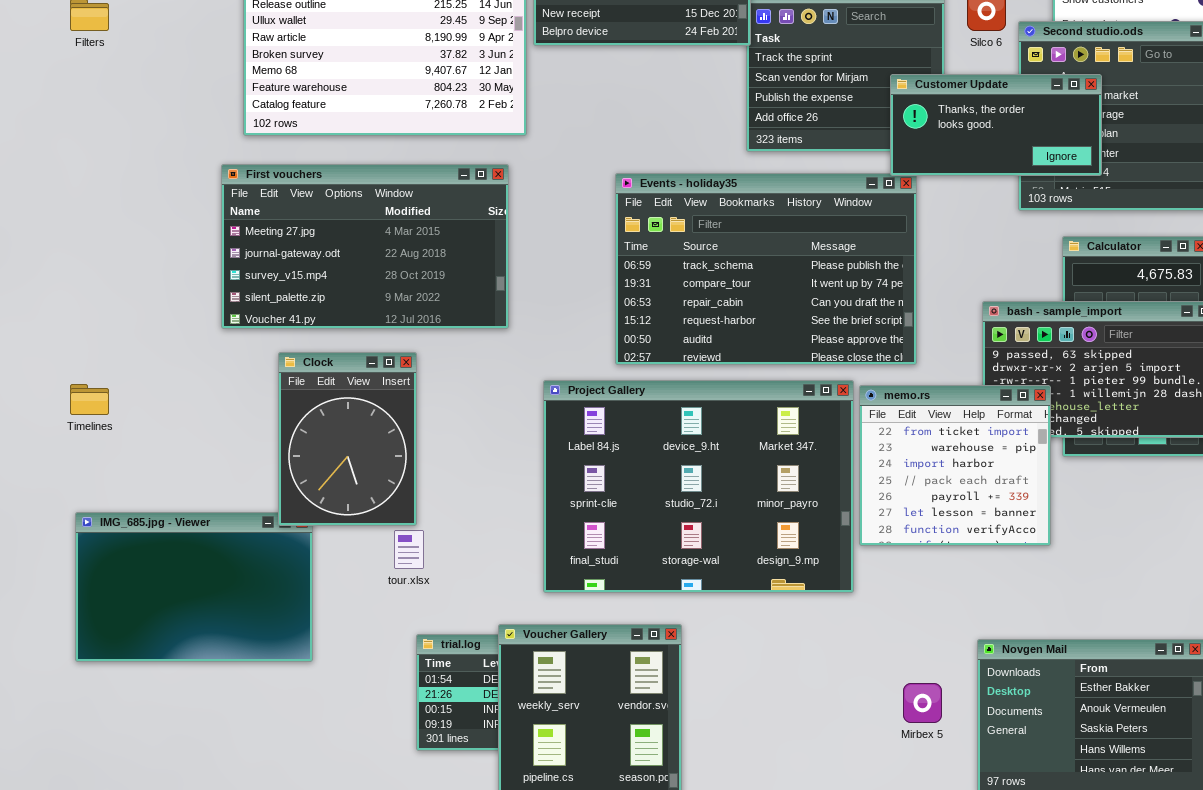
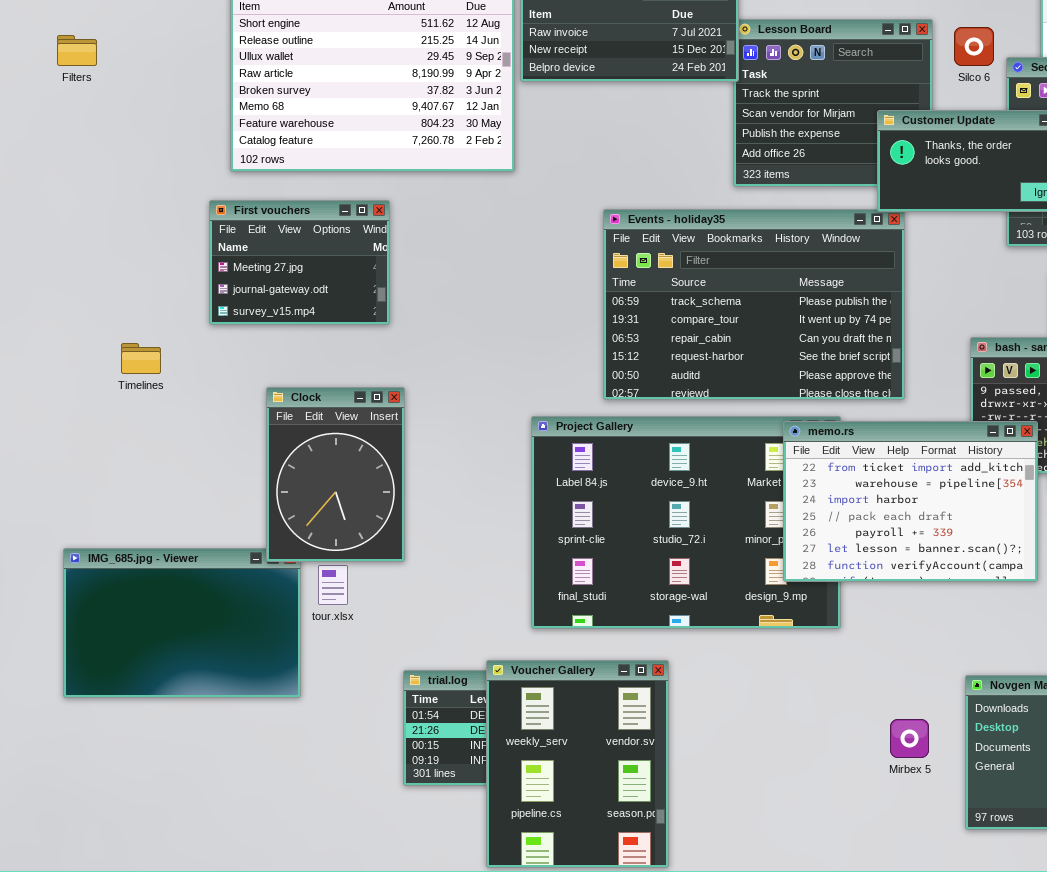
First vouchers: [221,164,509,329] -> [209,200,390,325], resized
Timelines: [70,384,109,415] -> [121,343,161,374], moved
memo.rs: [859,385,1051,546] -> [783,421,1038,582], resized
tour.xlsx: [394,530,424,569] -> [318,565,348,605], moved

